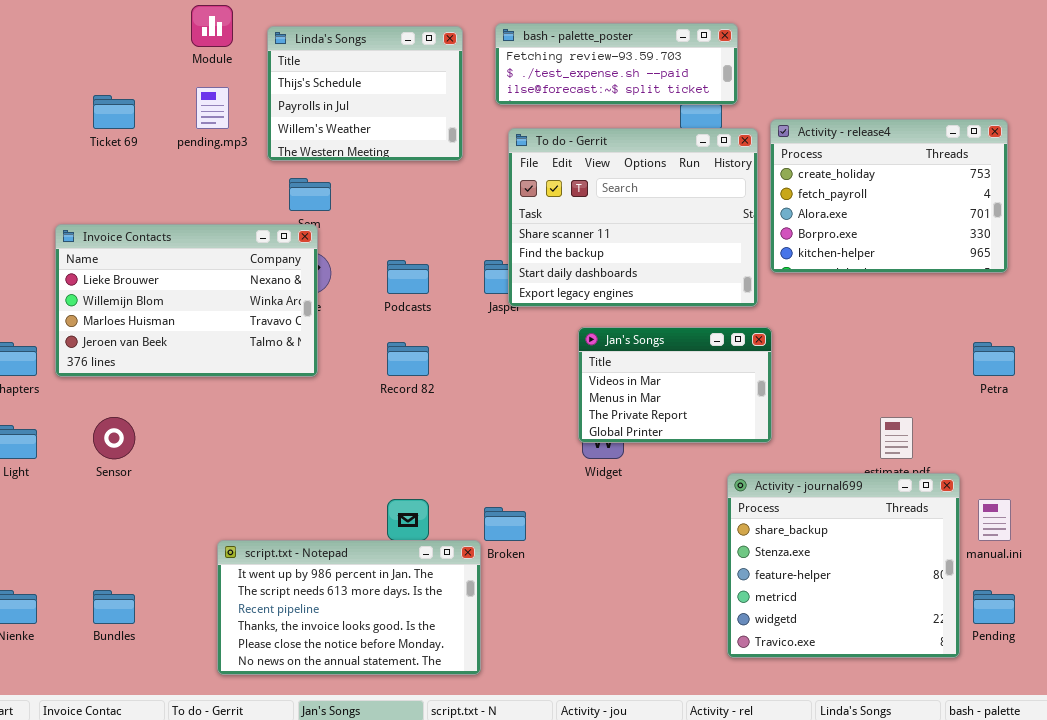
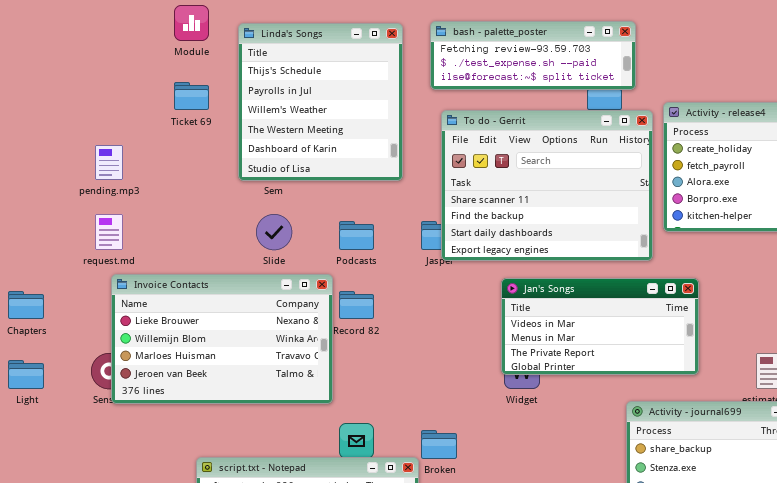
Linda's Songs: [267,26,463,161] -> [238,23,403,181], resized
pending.mp3: [196,87,229,129] -> [95,145,123,180], moved
Ticket 69: [93,95,135,129] -> [174,82,209,110], moved
Invoice Contacts: [55,224,318,377] -> [111,274,333,404], moved
Jan's Songs: [578,327,772,443] -> [501,278,699,375], resized

